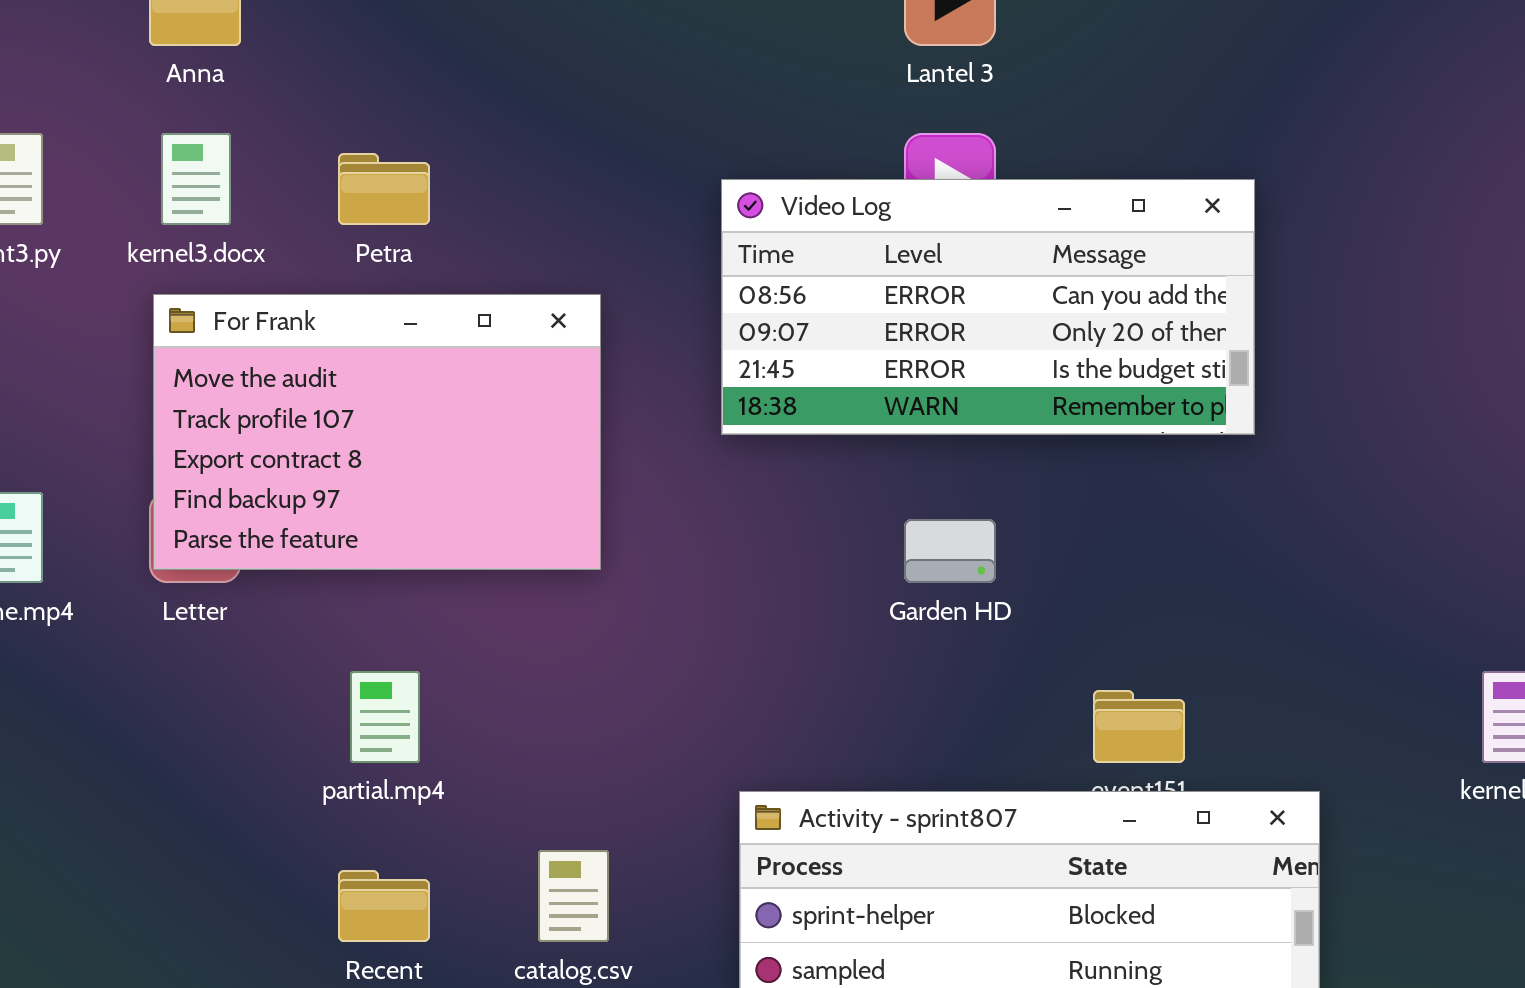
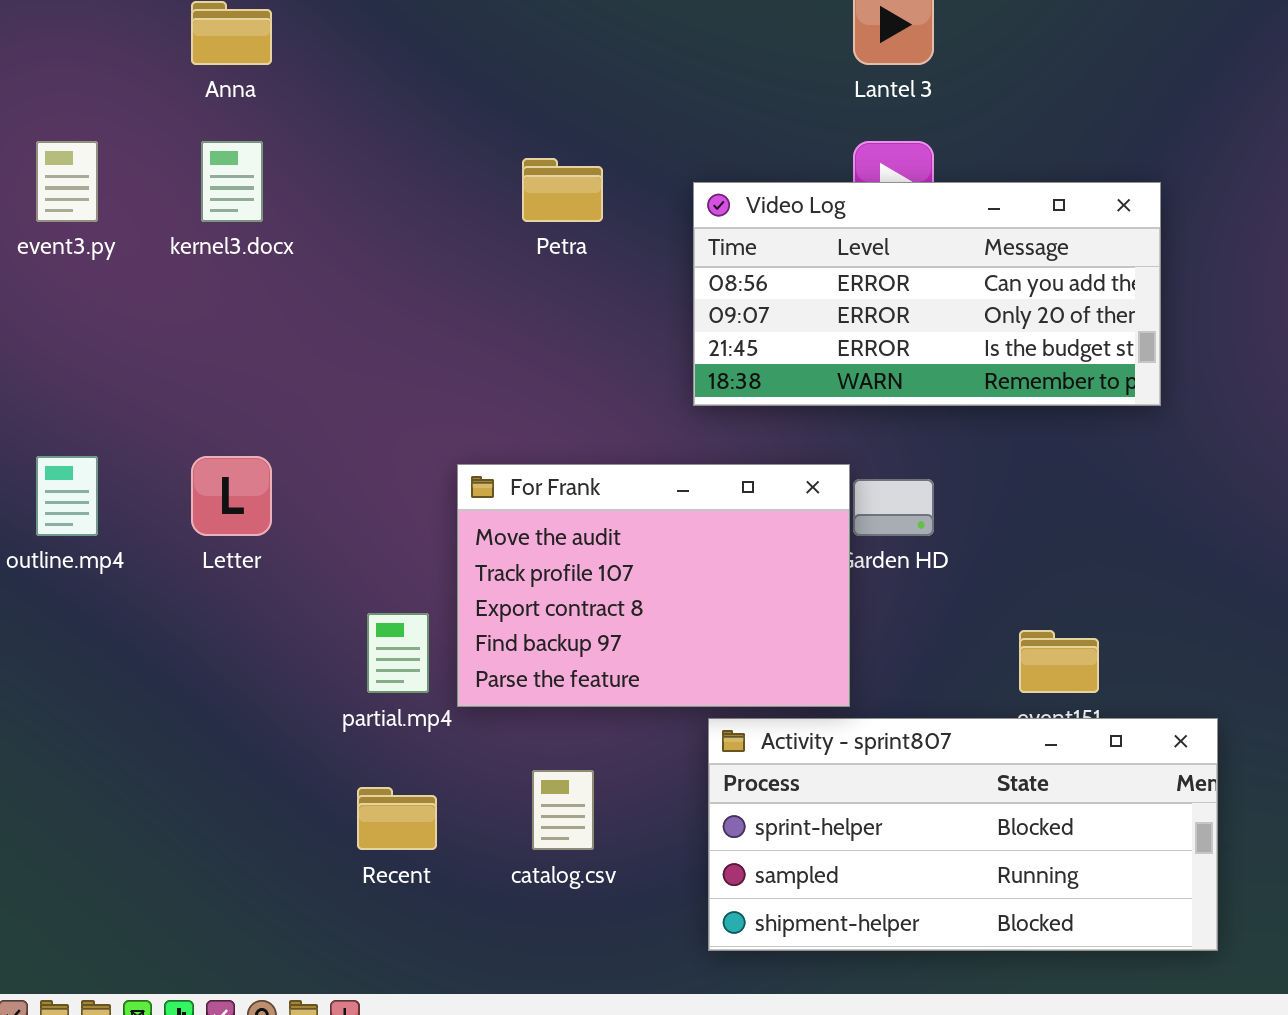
Petra: [338,153,430,225] -> [522,158,603,222], moved
For Frank: [153,294,601,570] -> [457,464,850,707], moved

